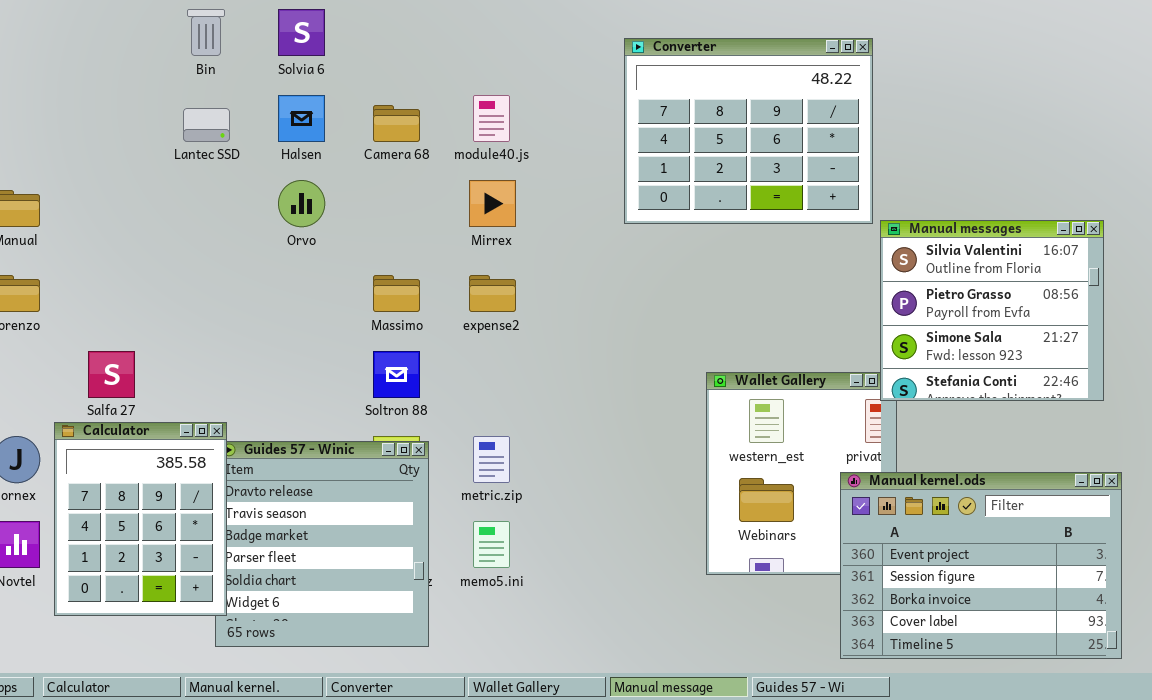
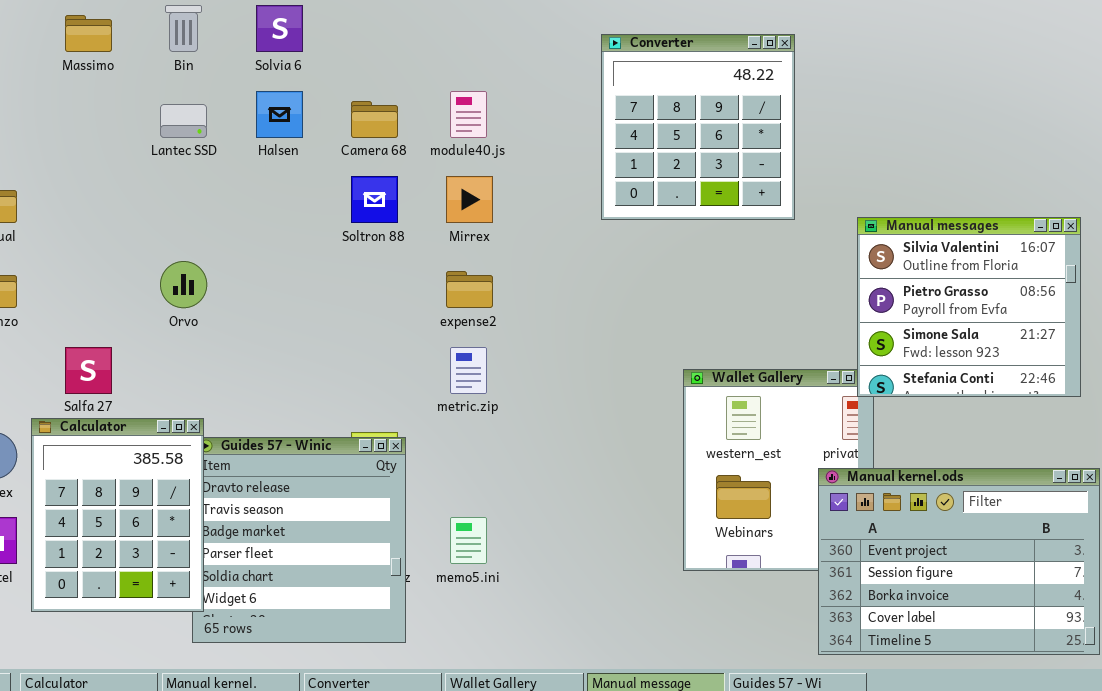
Converter: [624,38,873,224] -> [601,34,795,220], resized
Orvo: [278,180,325,227] -> [160,261,207,308], moved
Massimo: [373,275,420,312] -> [65,15,112,52], moved
Soltron 88: [373,351,420,398] -> [351,176,398,223], moved
metric.zip: [473,436,510,483] -> [450,347,487,394], moved

